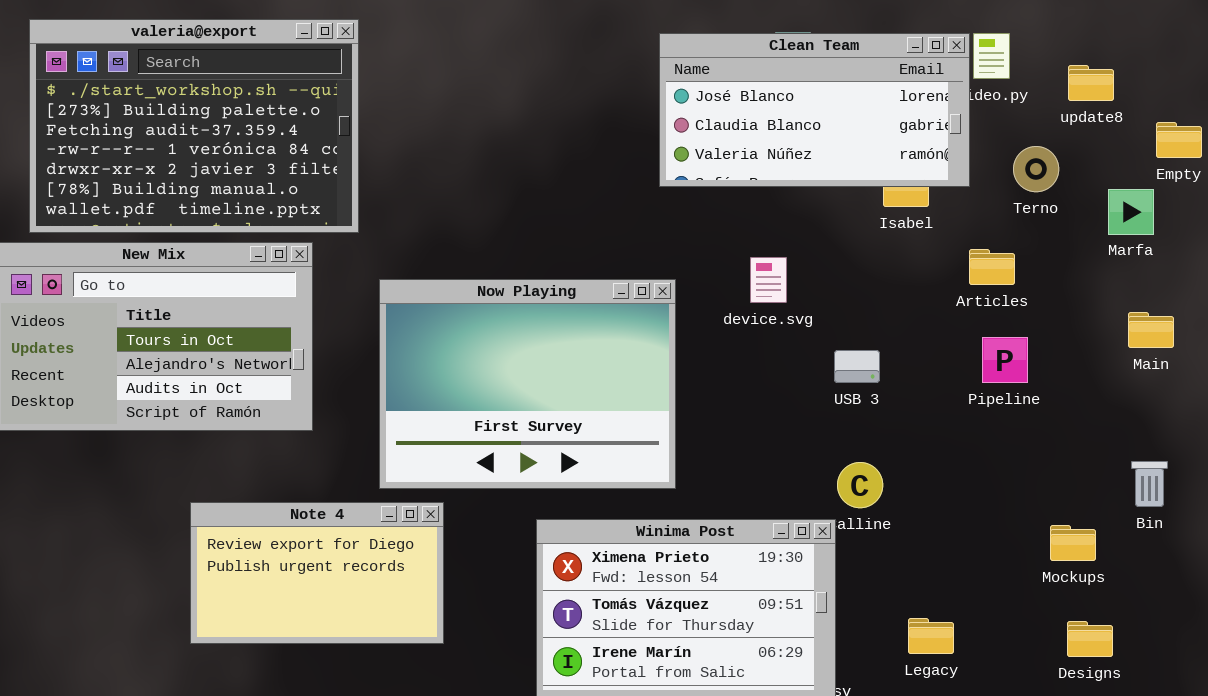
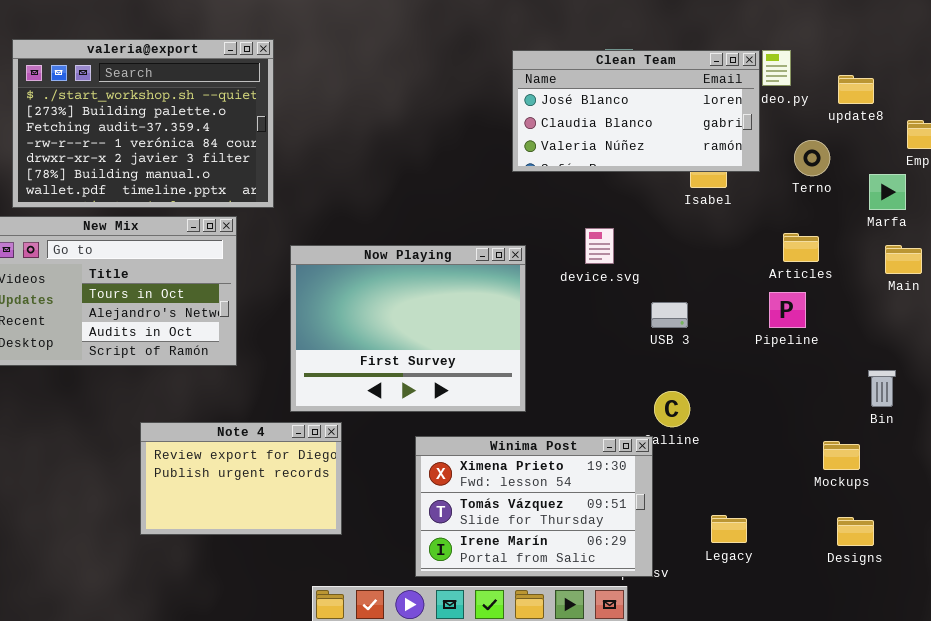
Articles: [969,249,1015,285] -> [783,233,819,262], moved
Main: [1128,312,1174,348] -> [885,245,922,274], moved
Bin: [1131,461,1168,507] -> [868,370,896,407], moved

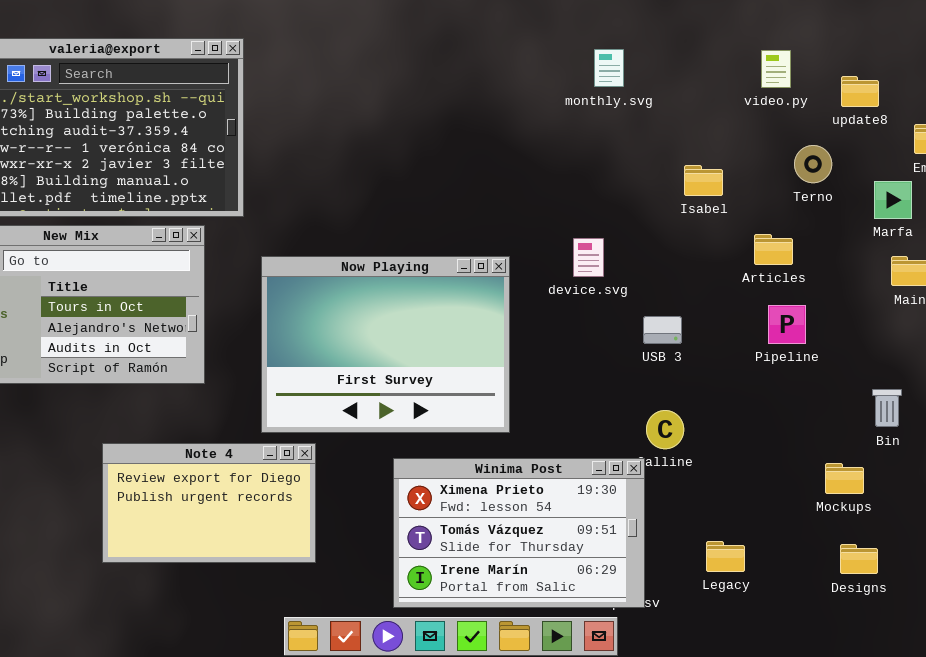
Clean Team: [512,50,760,172] -> none, closed
Articles: [783,233,819,262] -> [754,234,793,265], moved

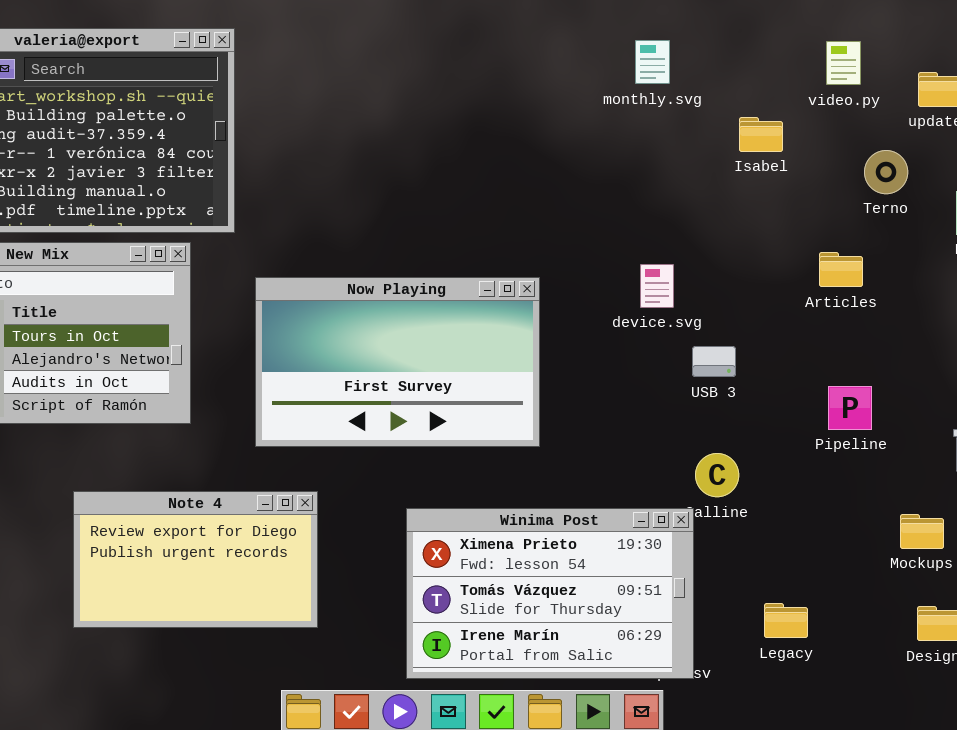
Isabel: [684,165,723,196] -> [739,117,783,152], moved
device.svg: [573,238,604,277] -> [640,264,674,308], moved
Now Playing: [261,256,510,433] -> [255,277,540,447], resized
Pipeline: [768,305,806,344] -> [828,386,872,430], moved

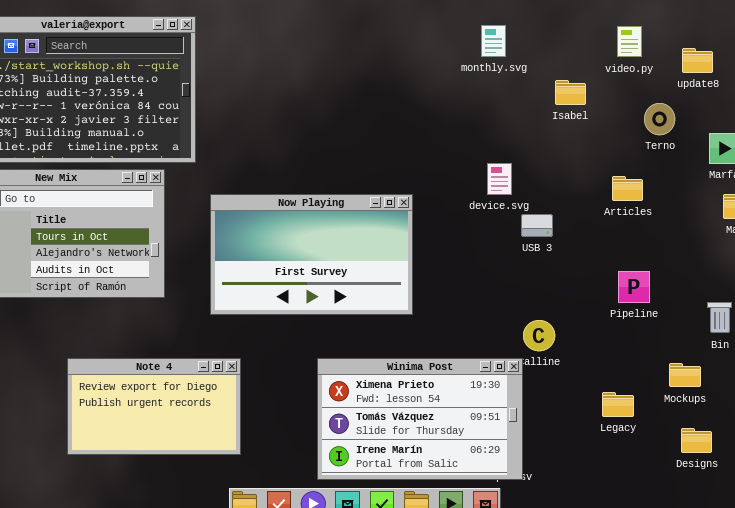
device.svg: [640,264,674,308] -> [487,163,512,195], moved
USB 3: [692,346,736,377] -> [521,214,553,237], moved
Note 4: [73,491,318,628] -> [67,358,241,455], moved
Legacy: [764,603,808,638] -> [602,392,634,417], moved

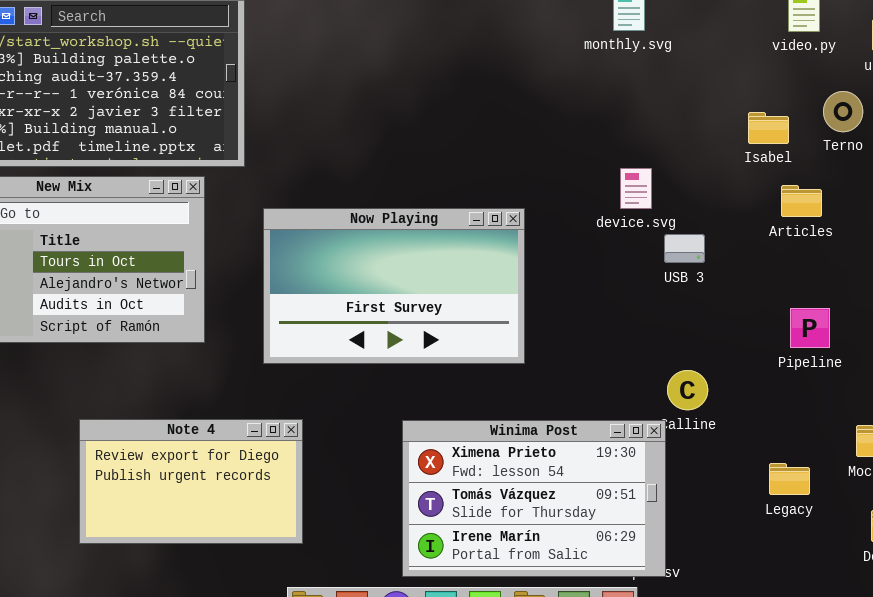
Isabel: [555,80,586,105] -> [748,112,789,144], moved

